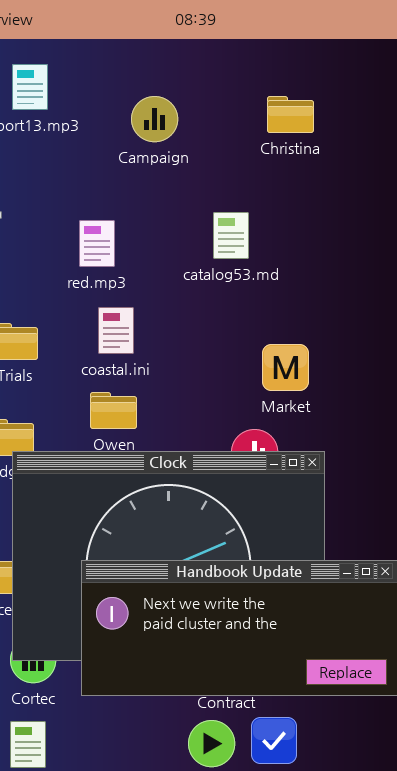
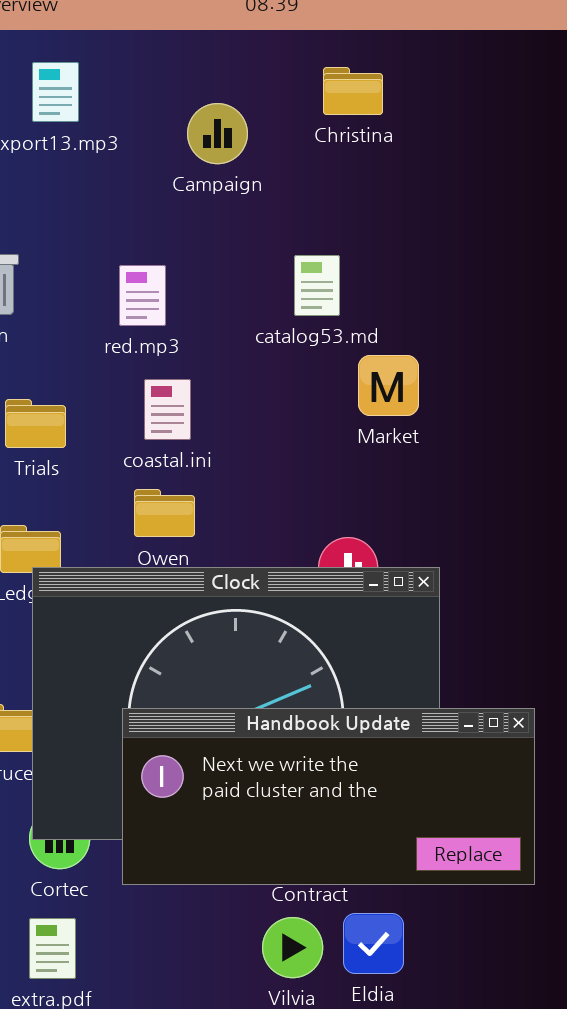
Christina: [267,96,314,133] -> [323,67,383,115], moved
Market: [262,344,309,391] -> [358,355,419,416], moved

